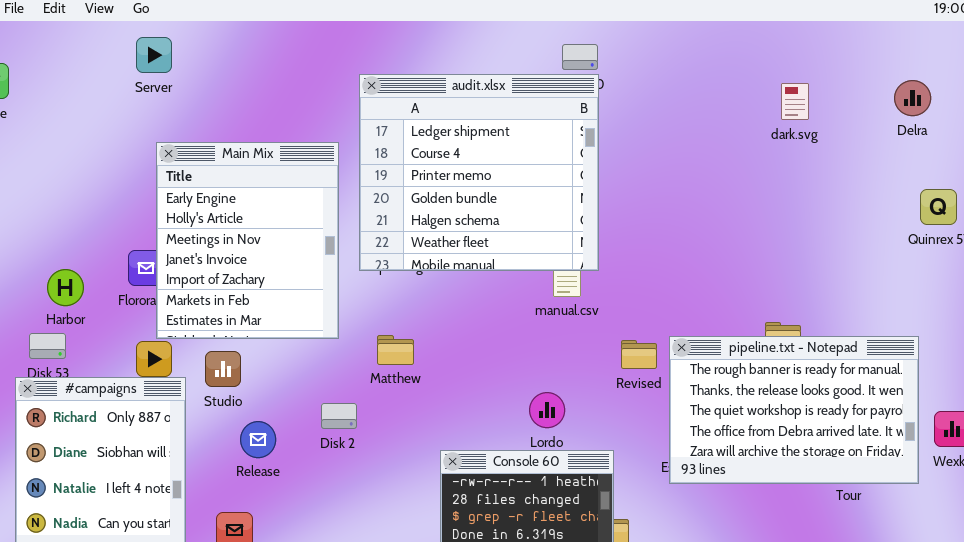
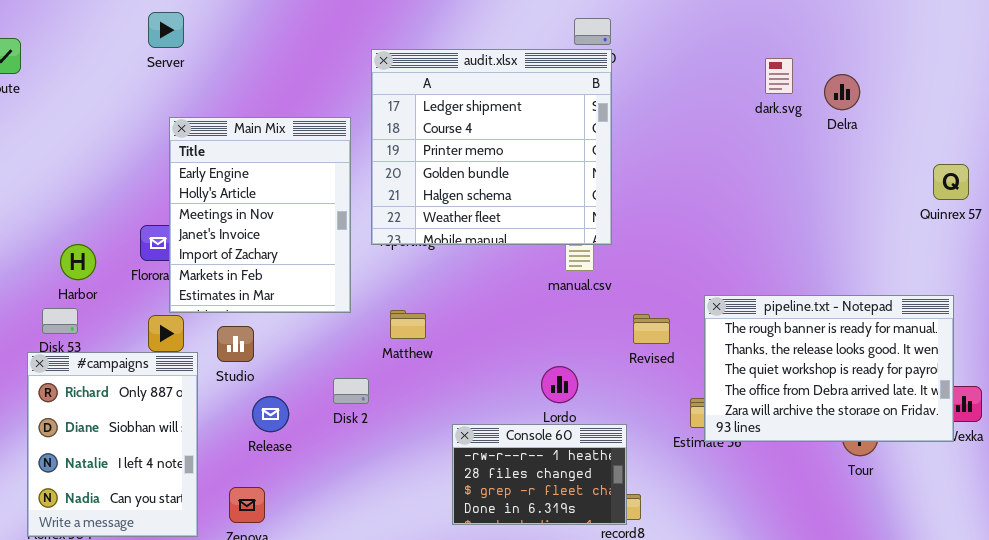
Delra: [894,80,931,116] -> [824,74,860,110], moved
dark.svg: [781,83,809,120] -> [765,58,793,94], moved
pipeline.txt - Notepad: [669,336,919,484] -> [704,295,954,442], moved

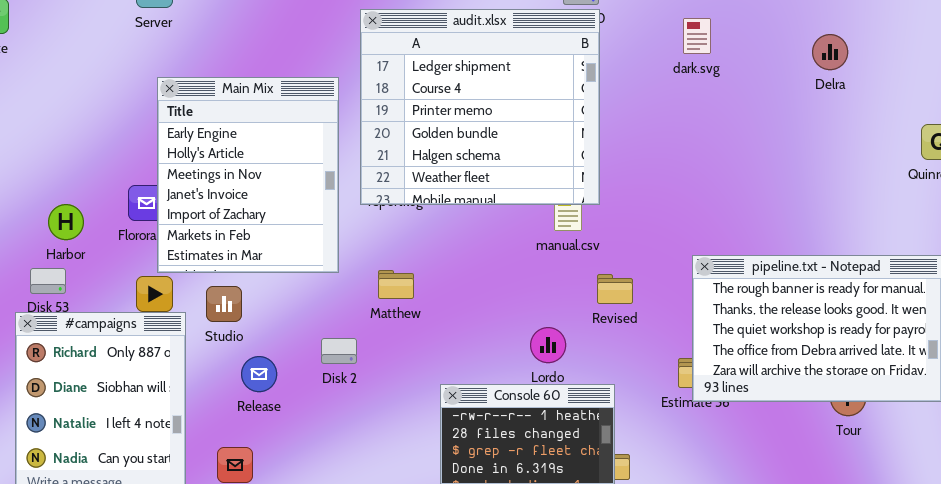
dark.svg: [765,58,793,94] -> [683,18,711,54], moved
Revised: [633,314,670,344] -> [597,274,633,304], moved

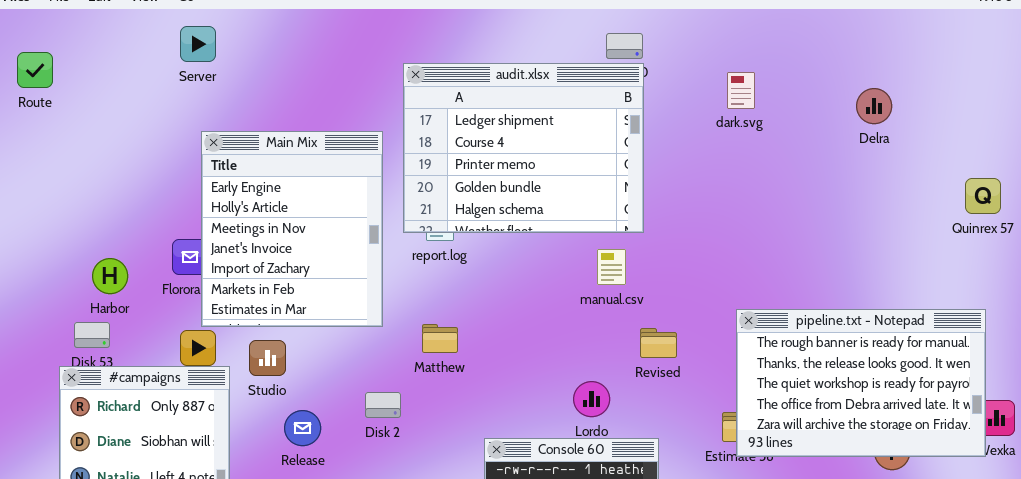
audit.xlsx: [360,9,600,205] -> [403,63,644,233], resized

